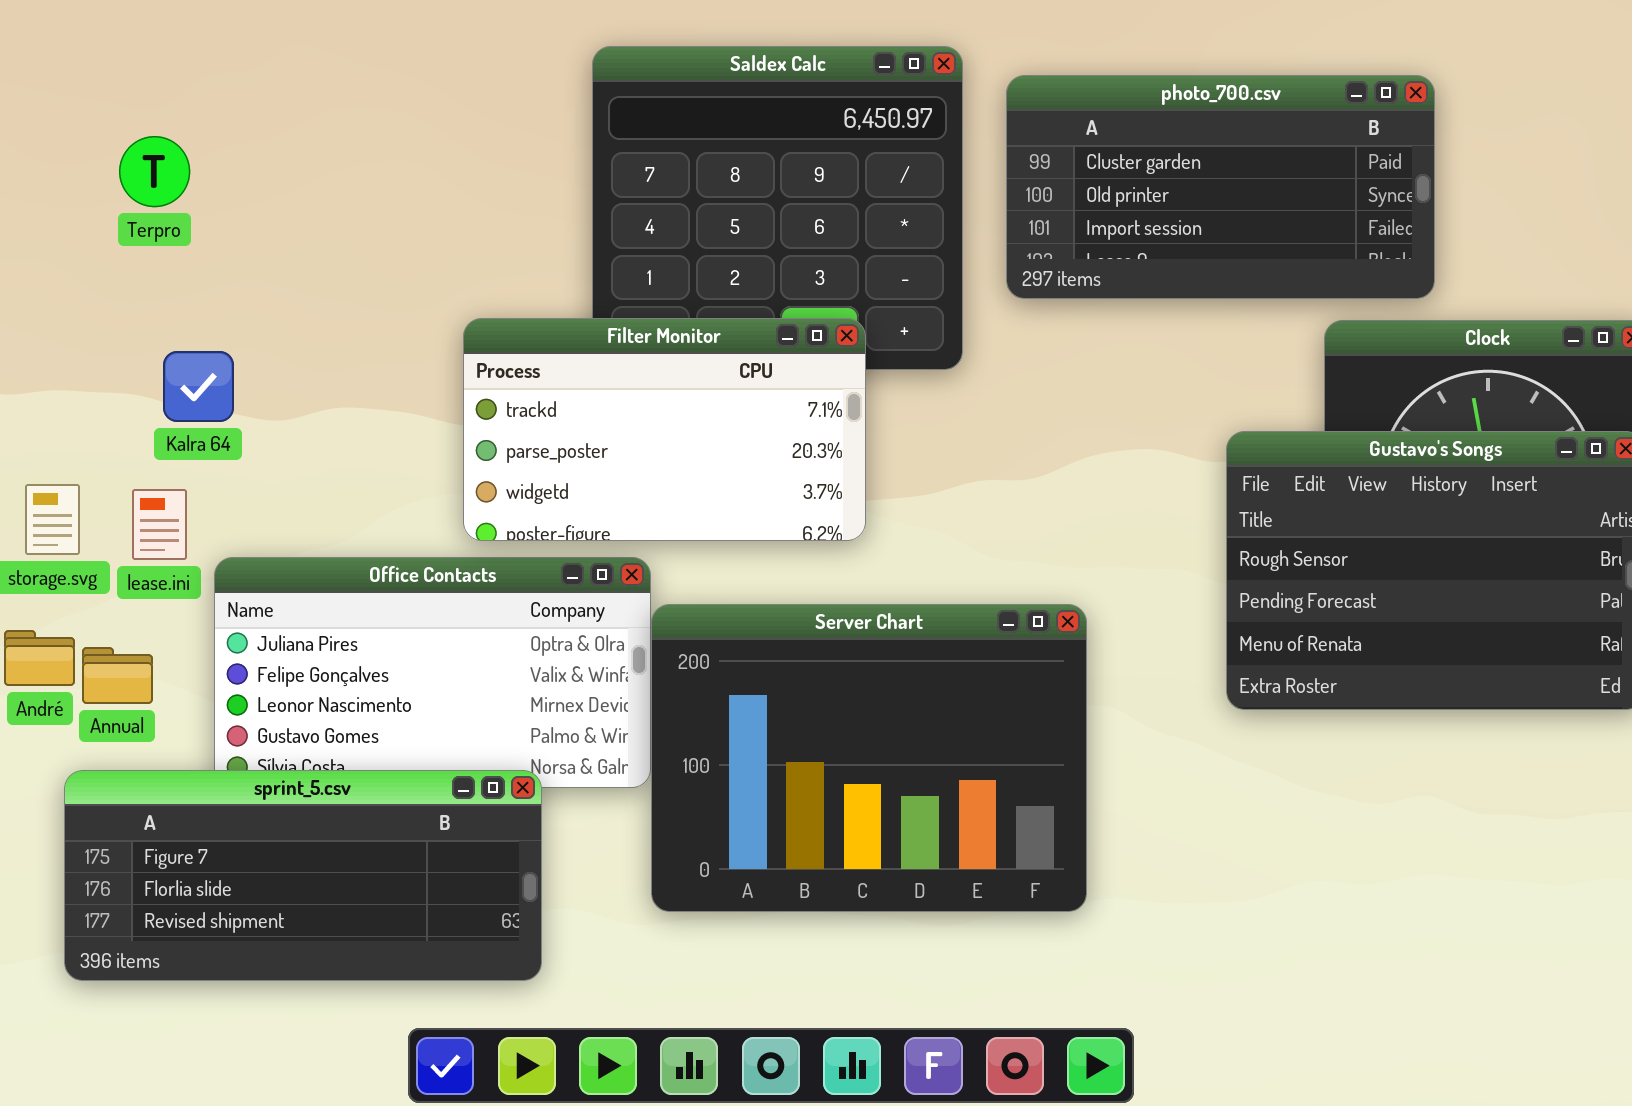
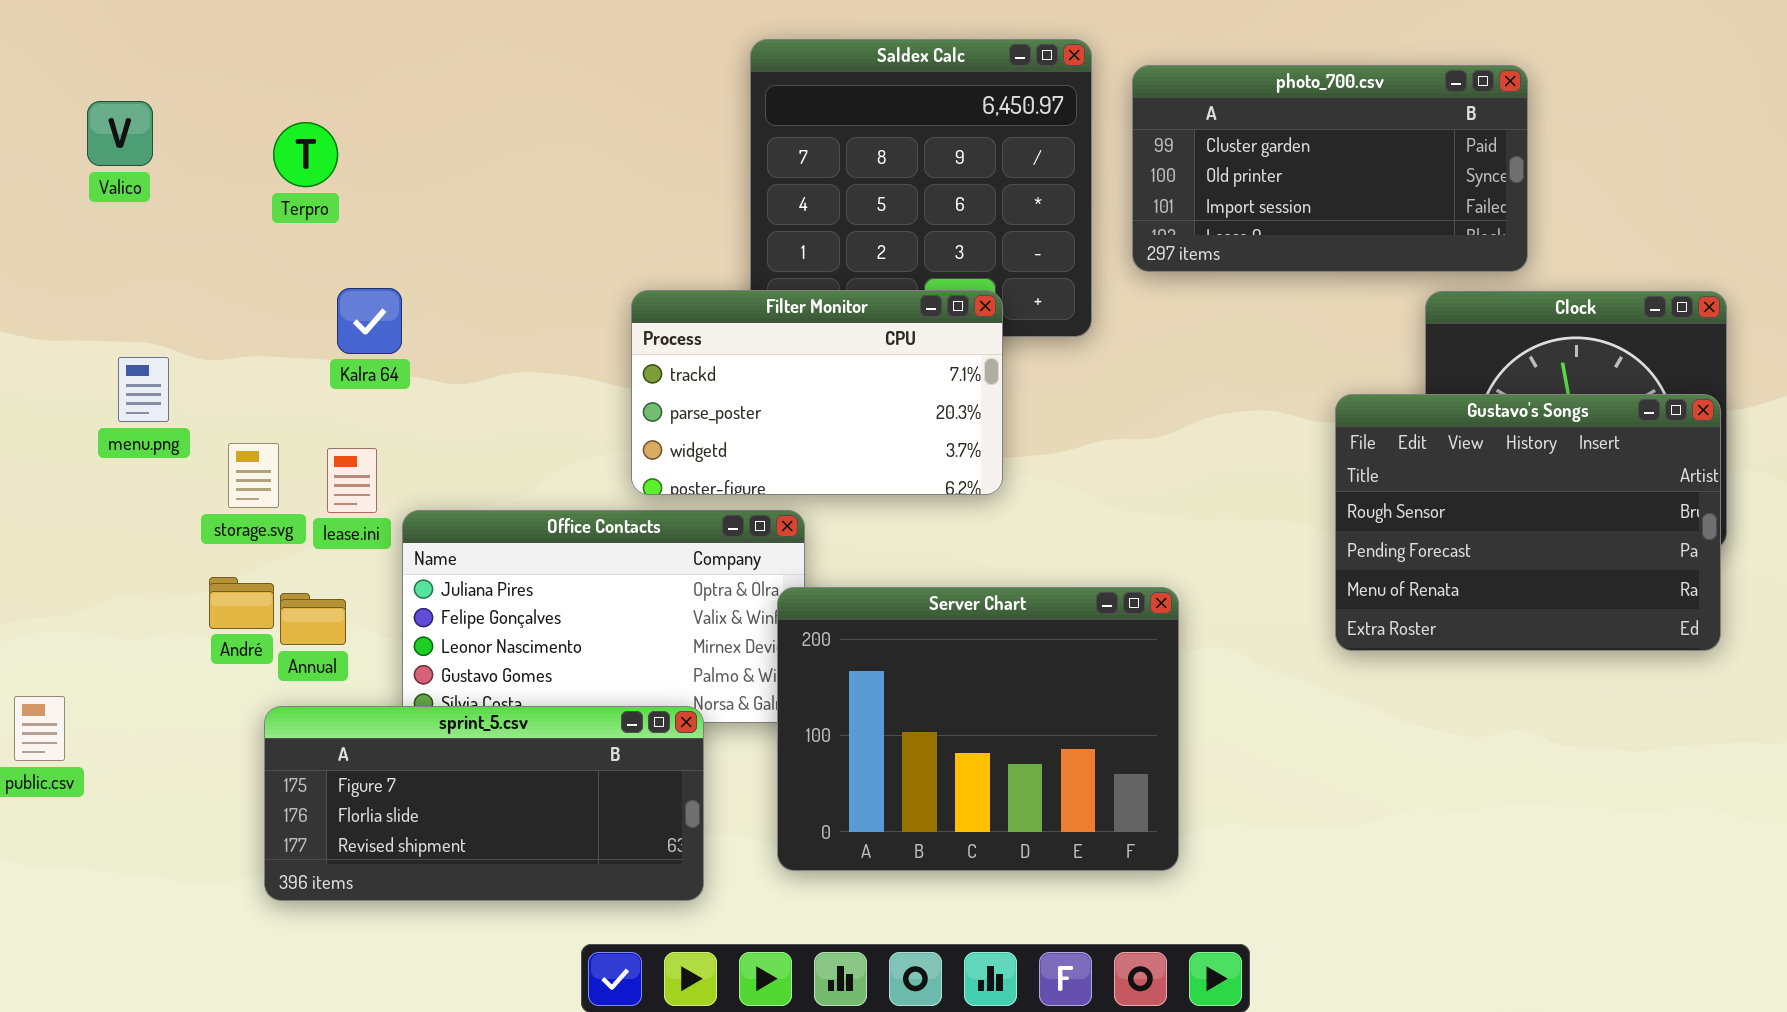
Terpro: [119,136,190,207] -> [273,122,338,187], moved
Kalra 64: [163,351,234,422] -> [337,288,402,354], moved
Server Chart: [651,604,1087,912] -> [777,587,1179,871], moved

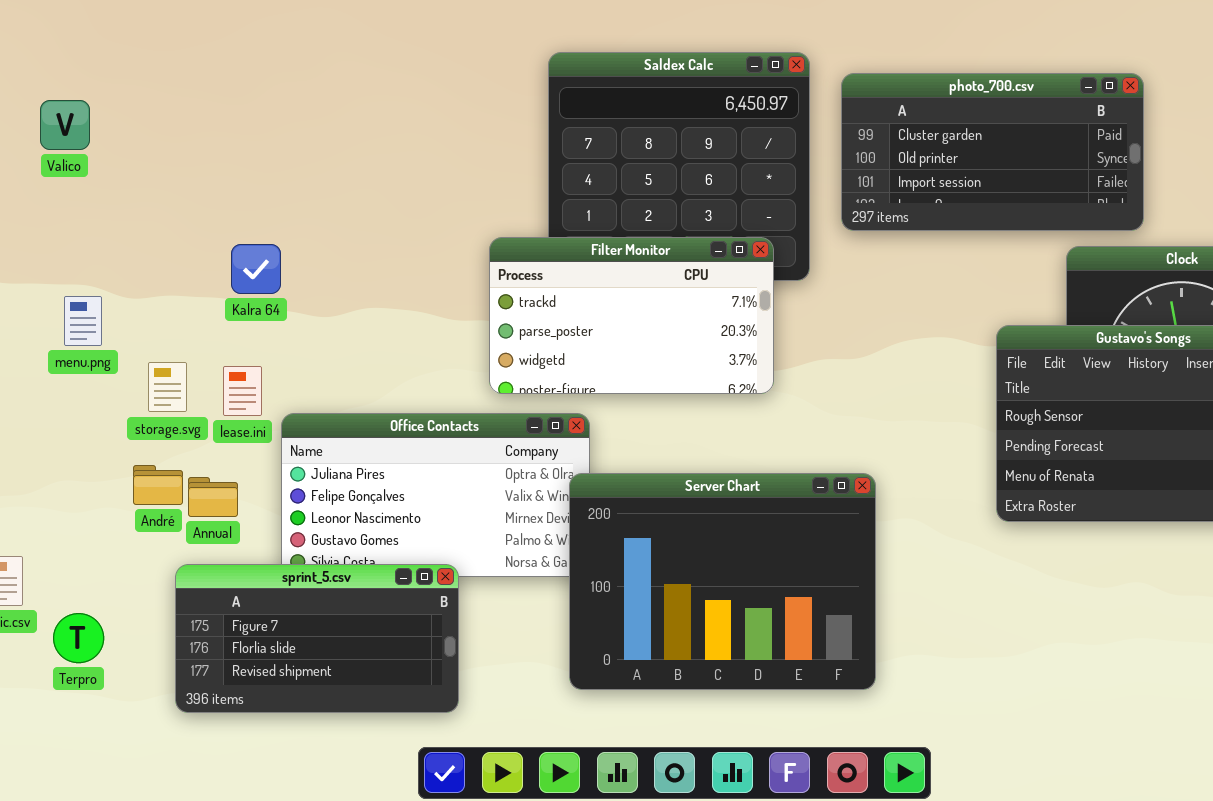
Terpro: [273,122,338,187] -> [53,613,104,663], moved
Filter Monitor: [631,290,1003,495] -> [489,237,774,394], moved
sprint_5.csv: [264,706,704,901] -> [175,564,459,713], resized

